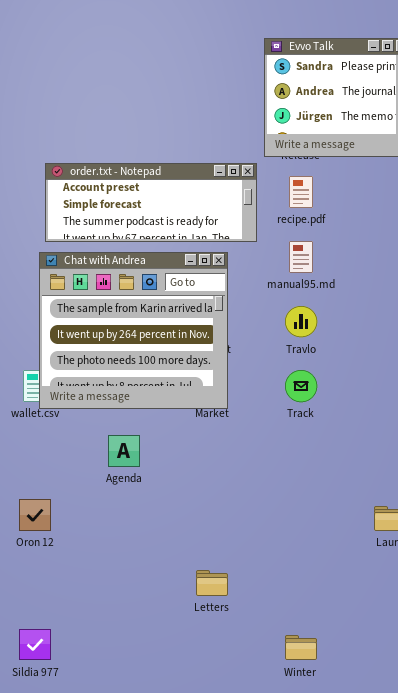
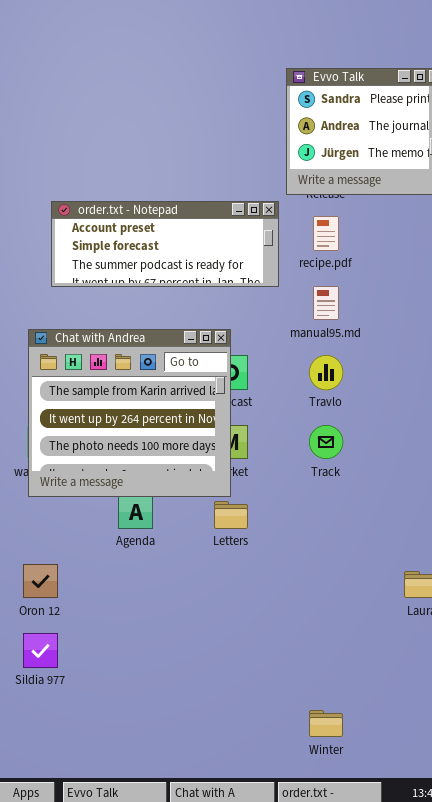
Chat with Andrea: [39,252,228,409] -> [28,329,231,497], moved
Letters: [196,570,228,596] -> [214,501,248,529], moved
Sildia 977: [19,629,51,660] -> [23,633,58,668], moved

